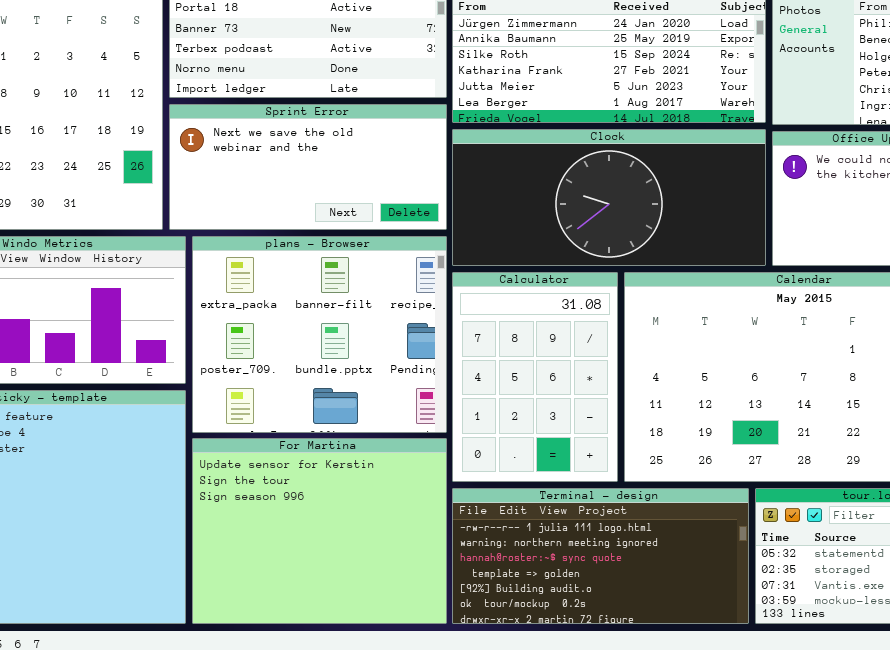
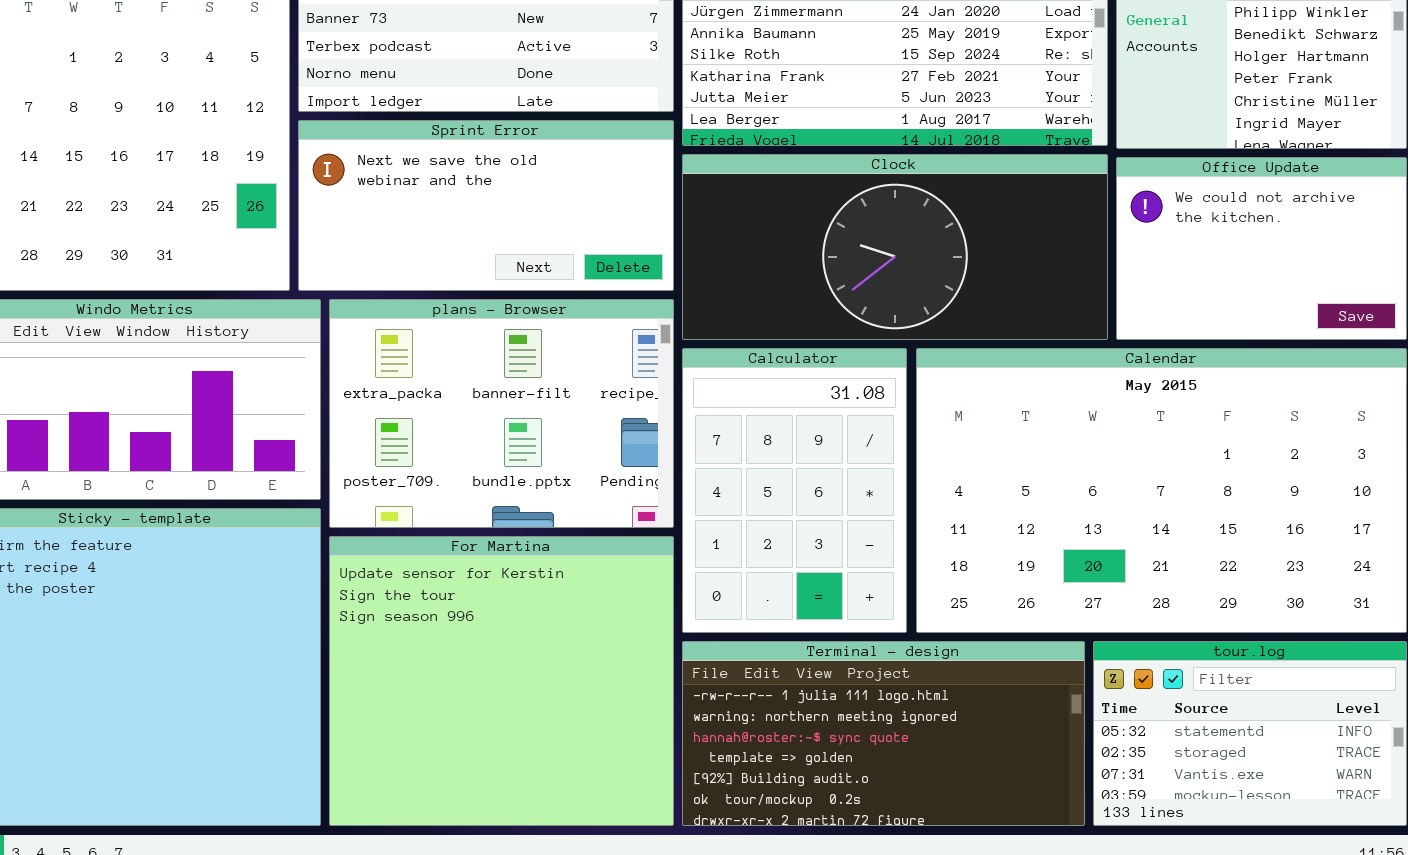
plans - Browser: [192,236,447,433] -> [329,299,674,528], resized
For Martina: [192,438,447,624] -> [329,536,674,826], resized

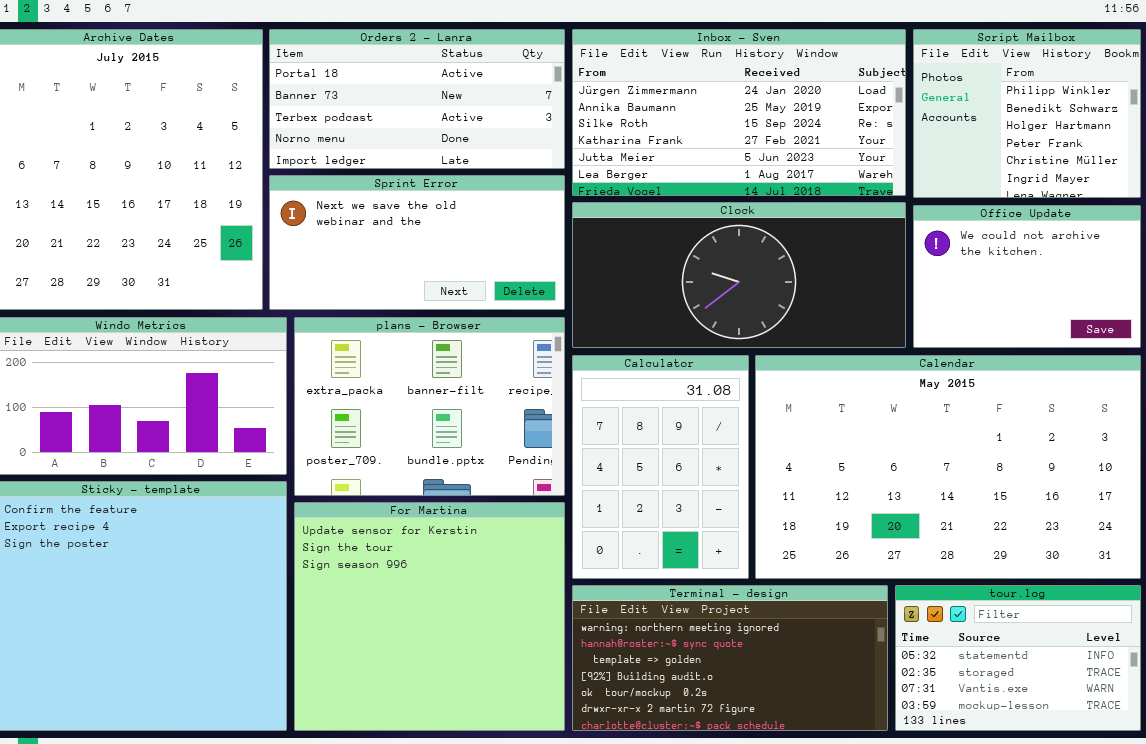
Terminal - design: [682,641,1085,826] -> [572,585,888,731], scrolled down 1 row

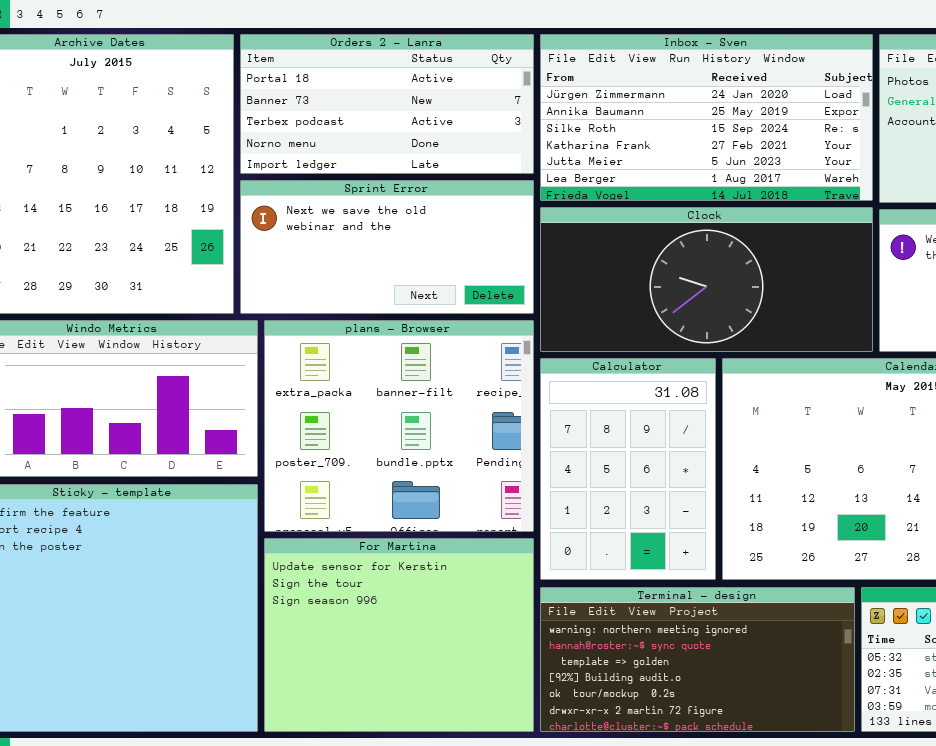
plans - Browser: [294,317,565,496] -> [264,320,534,532], resized
For Martina: [294,502,565,731] -> [264,538,534,732], resized

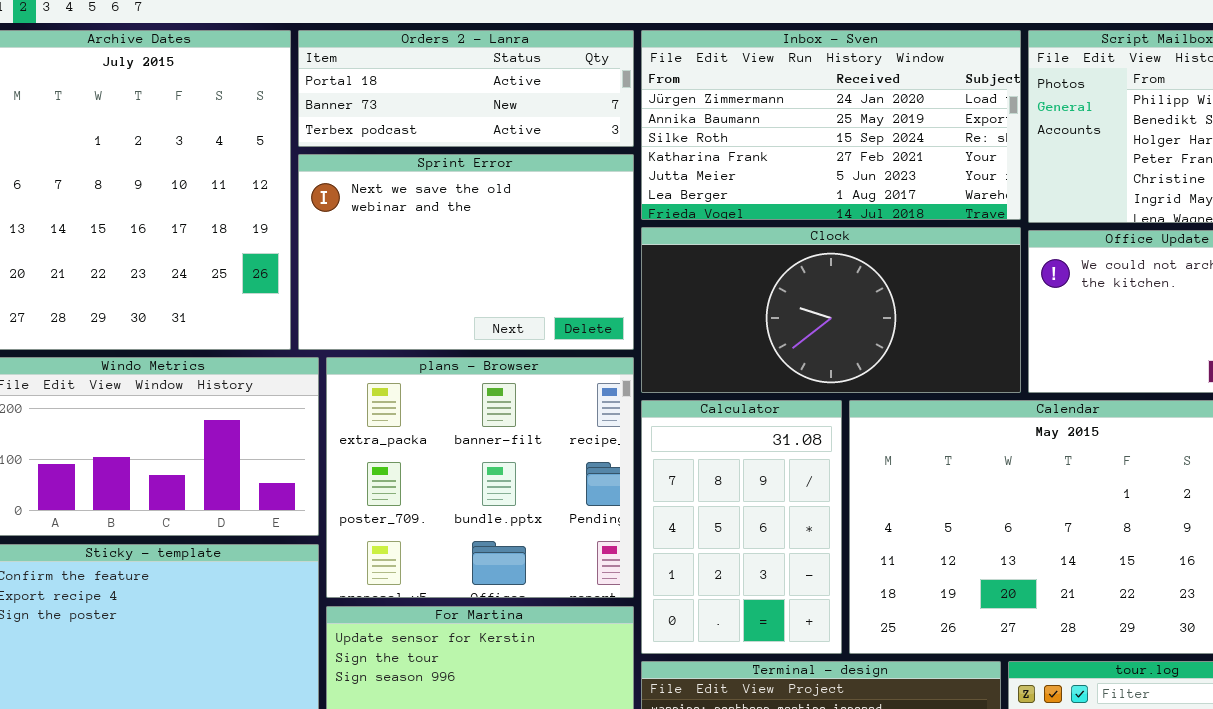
Orders 2 - Lanra: [240,34,534,174] -> [298,30,634,147], resized
Sprint Error: [240,180,534,314] -> [298,154,634,350], resized

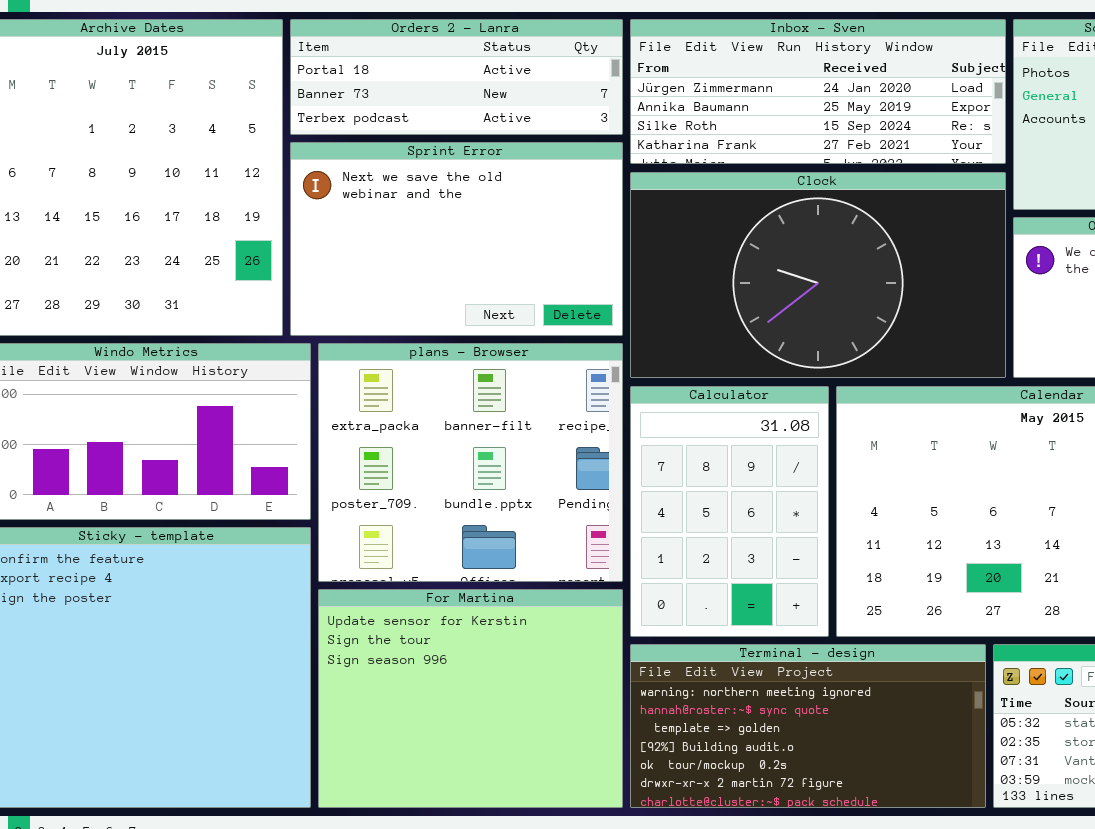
Inbox - Sven: [641,30,1021,220] -> [630,19,1006,164], resized
Clock: [641,227,1021,393] -> [630,172,1006,378], resized

